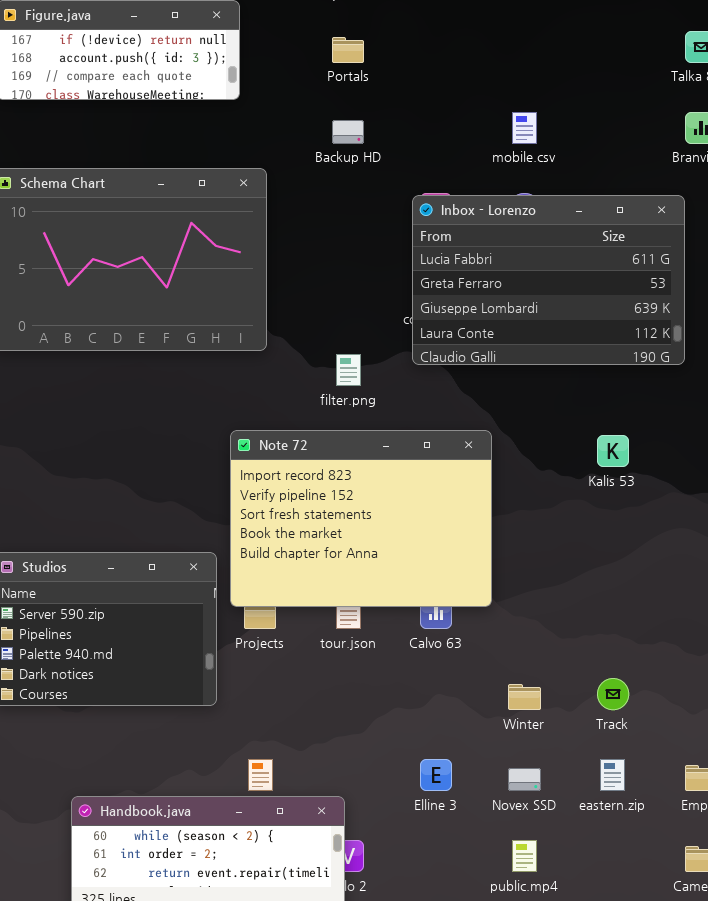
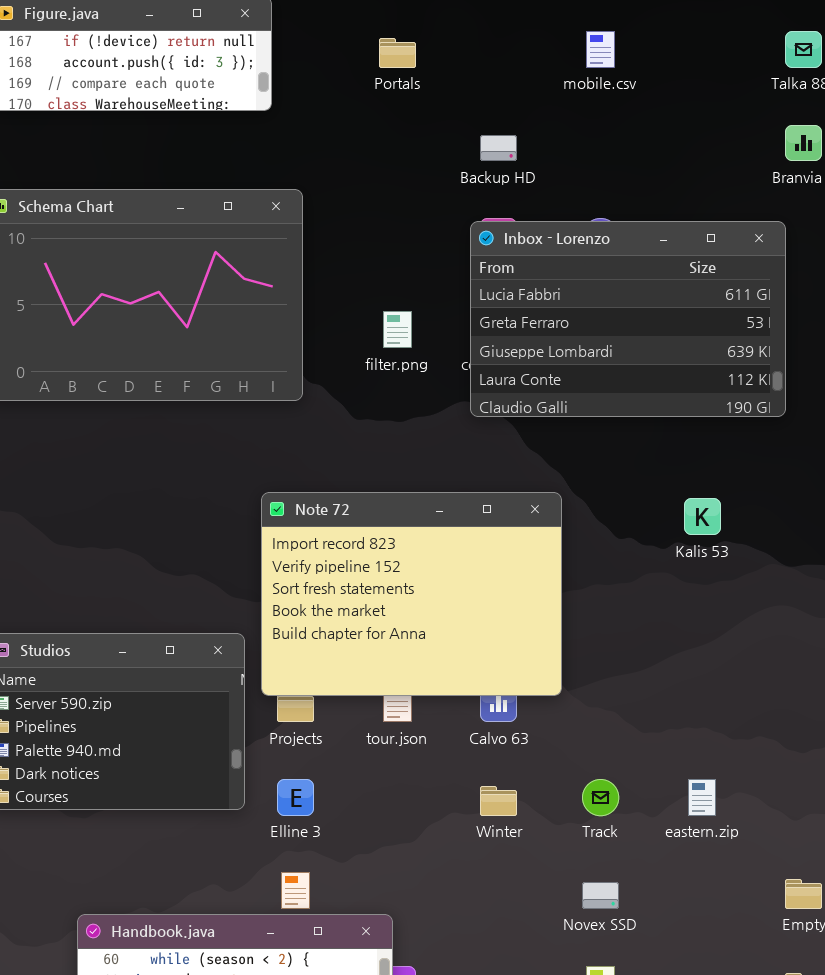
mobile.csv: [512,112,537,144] -> [586,31,615,68], moved
Backup HD: [332,120,364,144] -> [480,135,517,161], moved
filter.png: [336,354,361,386] -> [383,311,412,348], moved
Track: [597,678,629,710] -> [582,779,619,816], moved
Winter: [508,684,541,710] -> [480,786,517,816], moved
Elline 3: [420,759,452,791] -> [277,779,314,816], moved
eastern.zip: [600,759,625,791] -> [688,779,716,816], moved

